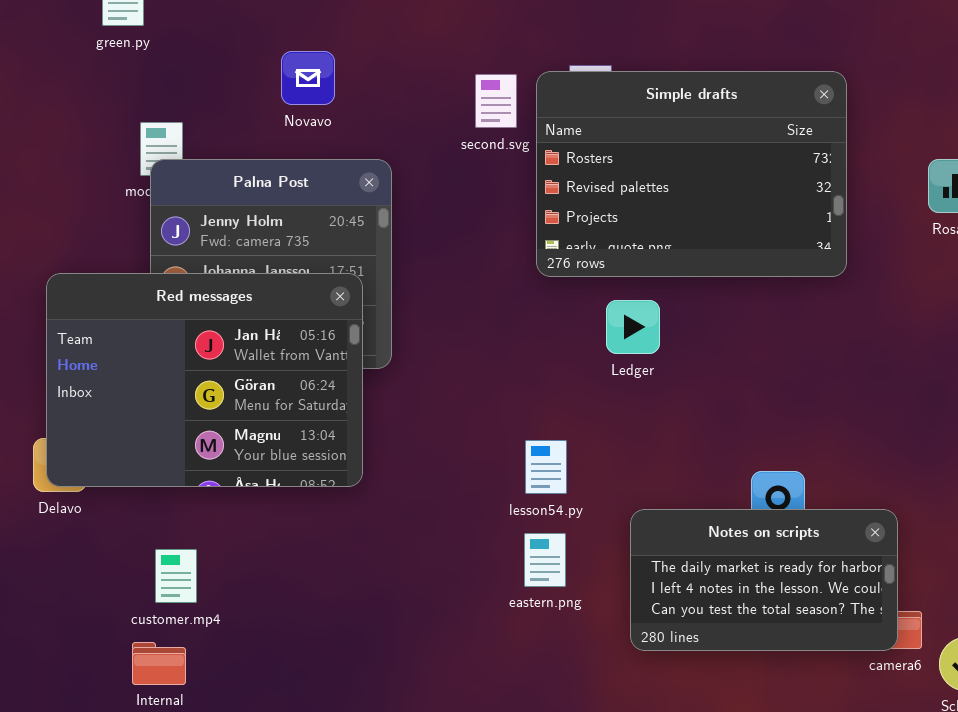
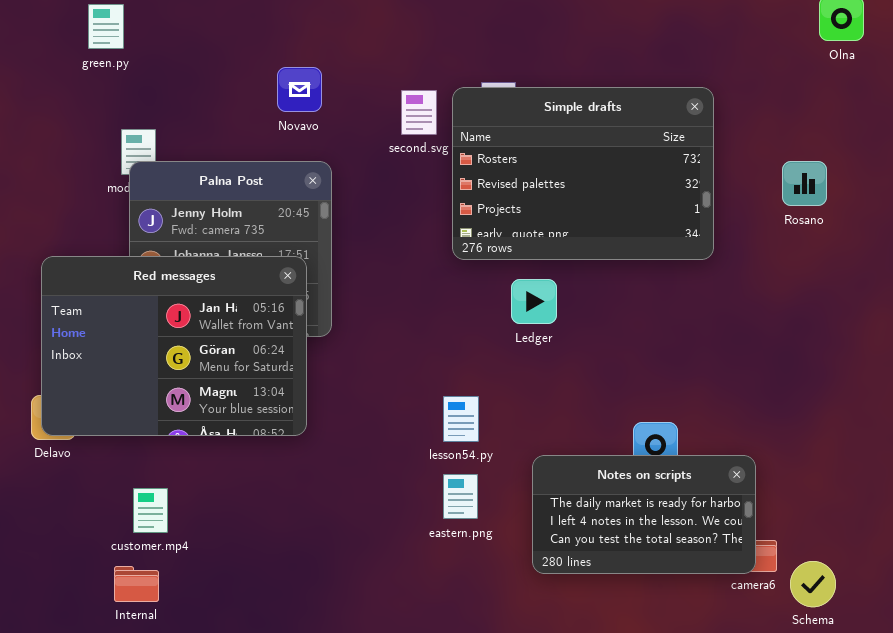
Novavo: [281,51,335,105] -> [277,67,322,112], moved

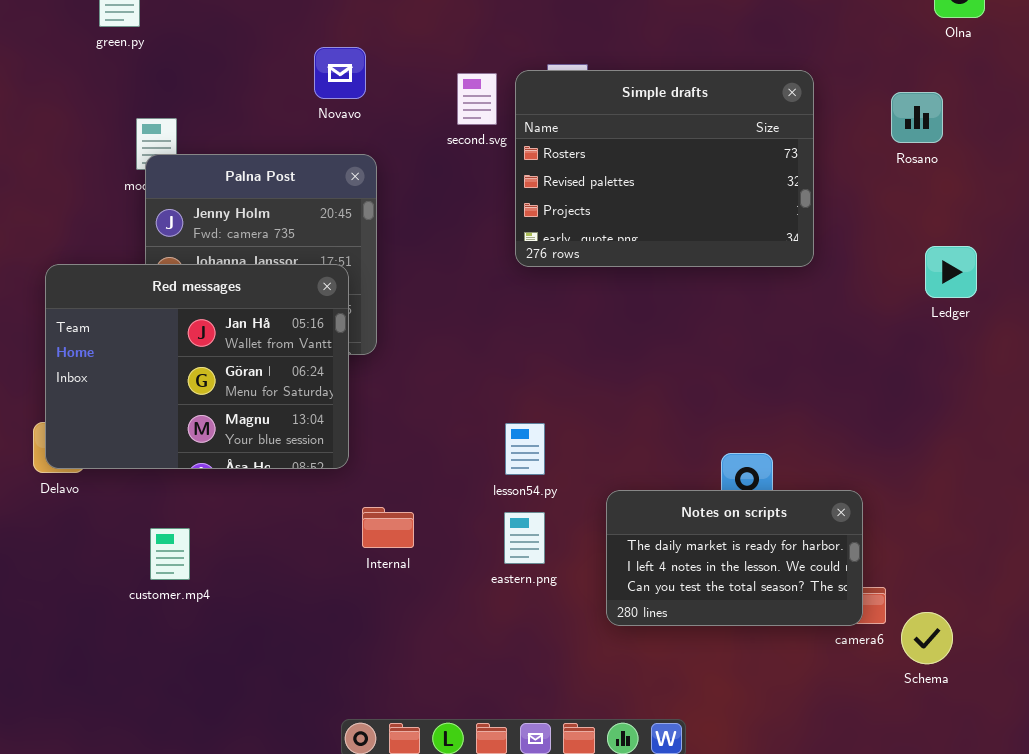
Rosano: [782,161,827,206] -> [891,92,943,143], moved
Ledger: [511,279,557,324] -> [925,246,977,298], moved
Internal: [114,566,159,602] -> [362,507,414,548], moved

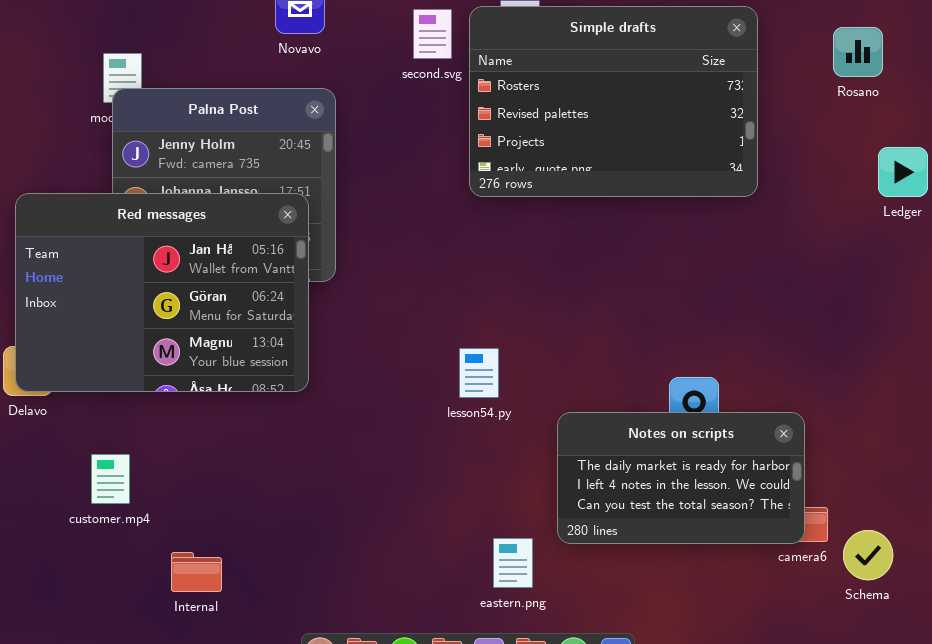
Ledger: [925,246,977,298] -> [878,147,928,197], moved
Internal: [362,507,414,548] -> [171,552,222,592], moved
eastern.png: [504,512,545,564] -> [493,538,533,588], moved
customer.mp4: [150,528,190,580] -> [91,454,130,504], moved

